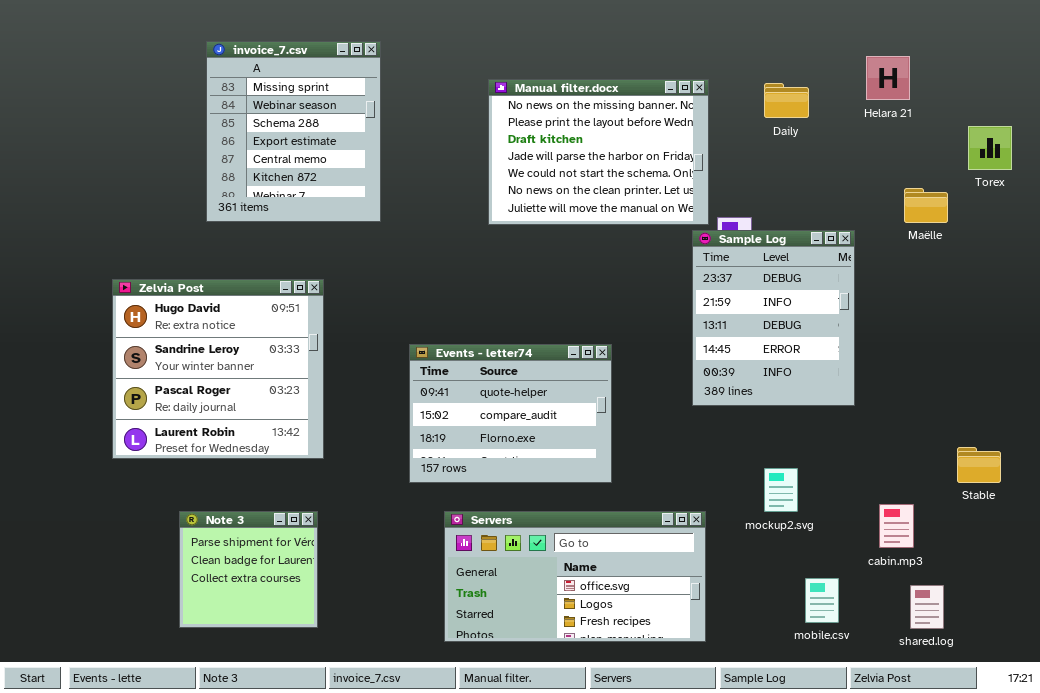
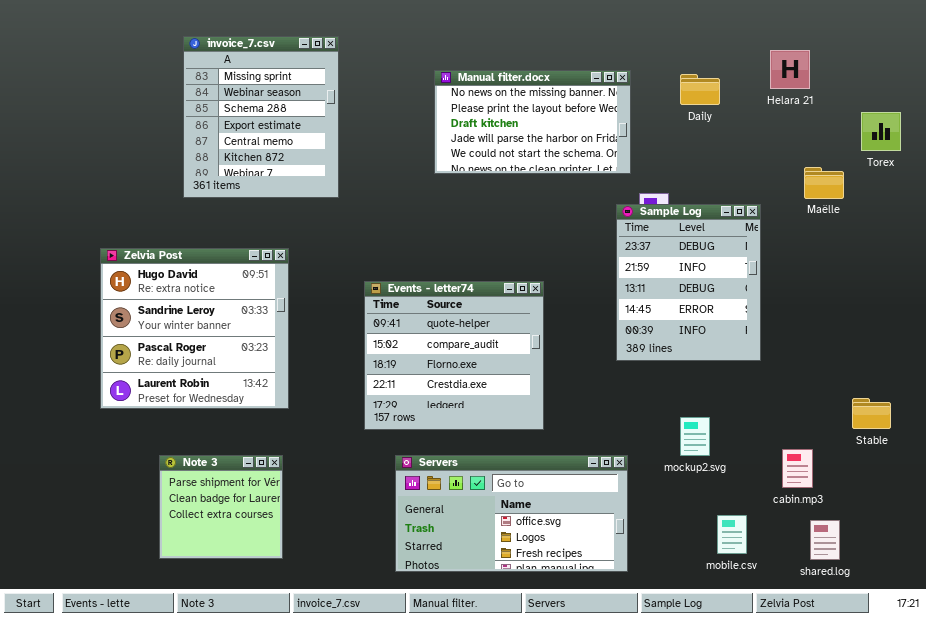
Manual filter.docx: [488,79,709,225] -> [434,70,631,174], resized
Events - letter74: [409,344,612,483] -> [364,281,544,430], resized

